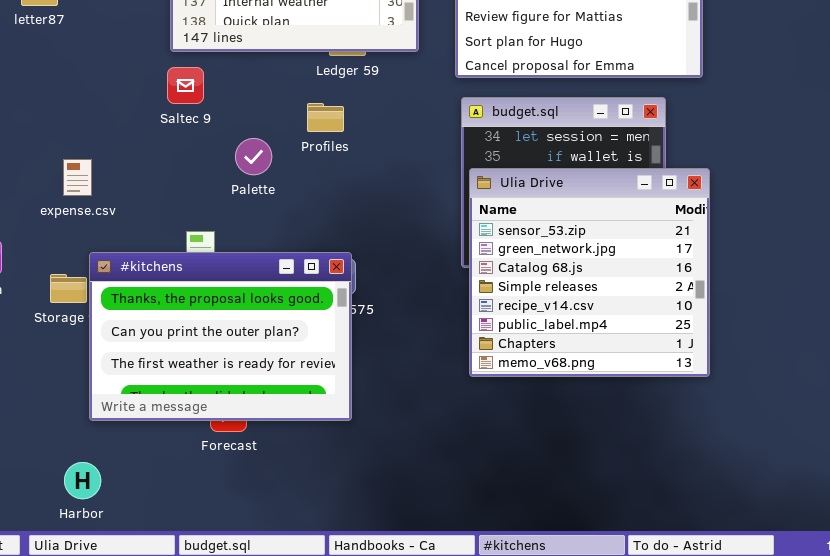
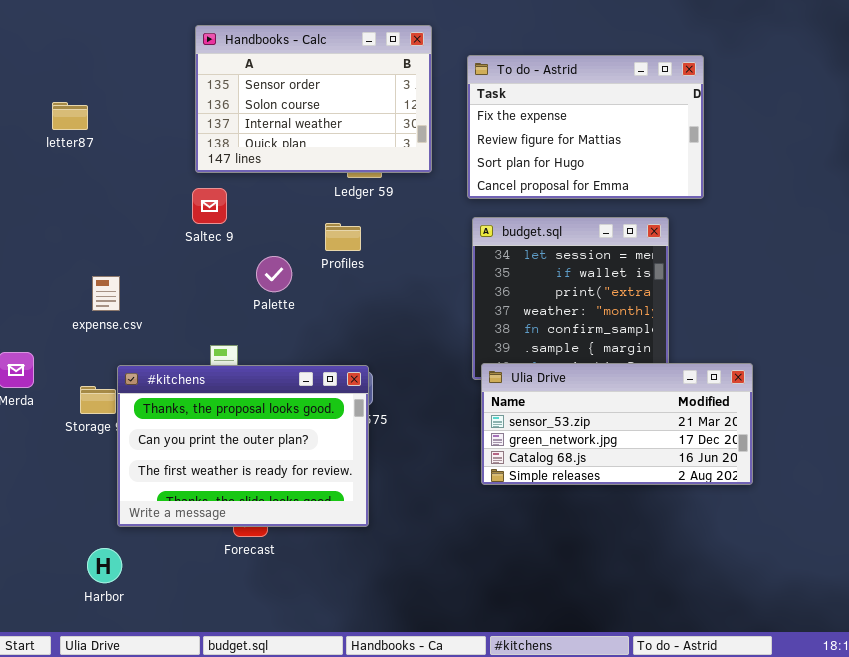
Ulia Drive: [469,168,710,377] -> [481,363,753,485], resized
Harbor: [64,462,101,499] -> [87,548,122,583], moved

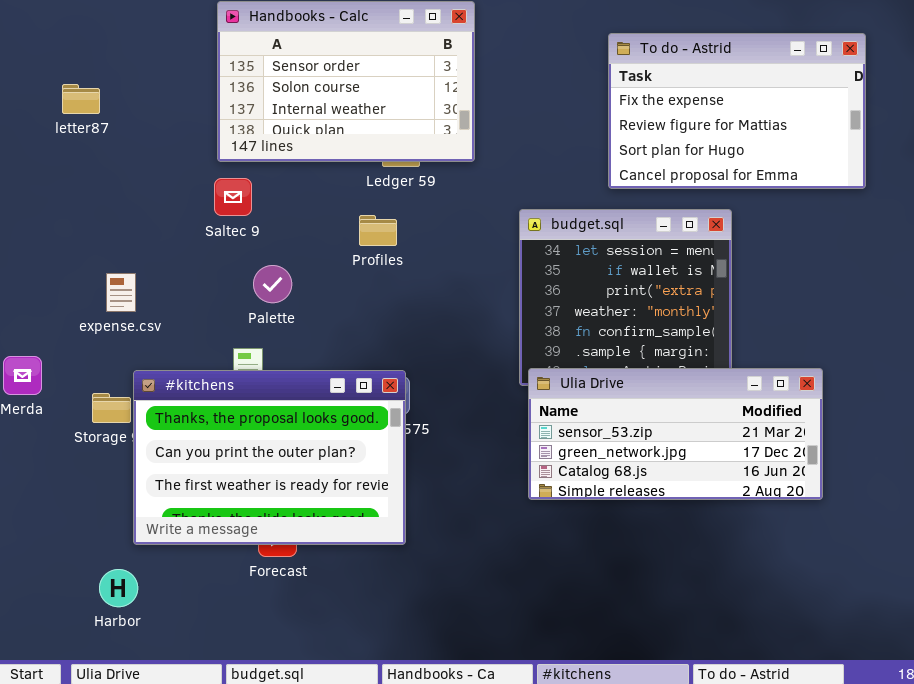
To do - Astrid: [467,55,704,199] -> [608,33,866,189], moved
Palette: [256,256,292,292] -> [253,265,292,303], moved

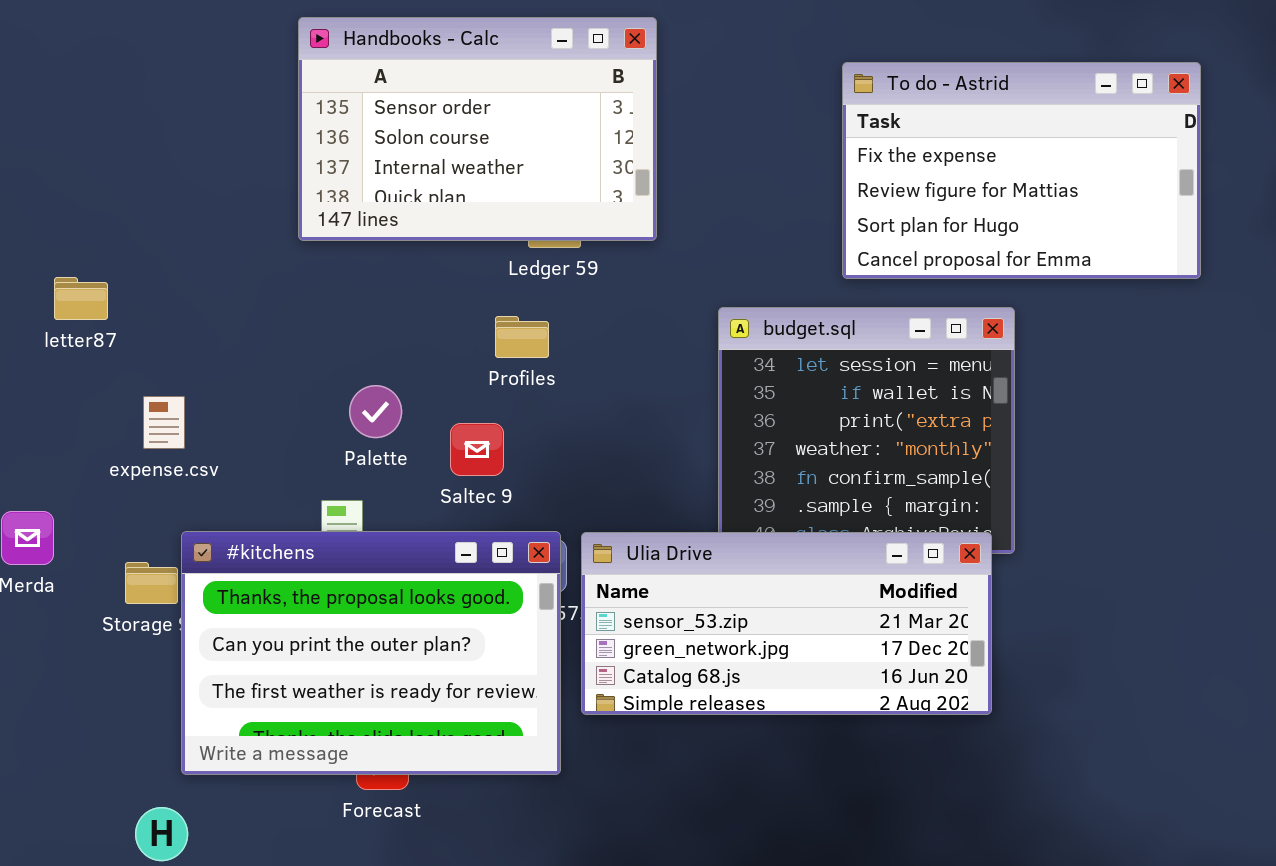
letter87: [62,84,100,114] -> [54,277,108,320], moved
Saltec 9: [214,178,252,216] -> [450,423,504,476], moved
Ulia Drive: [528,368,823,500] -> [581,532,992,715], moved

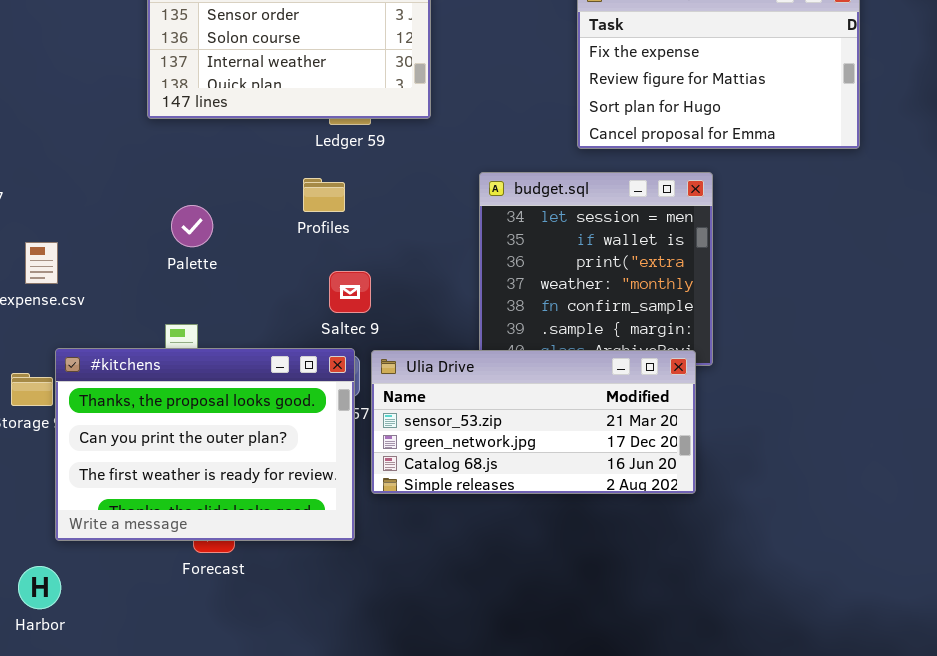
Palette: [349,385,402,438] -> [171,205,213,247], moved
Saltec 9: [450,423,504,476] -> [329,271,371,313], moved

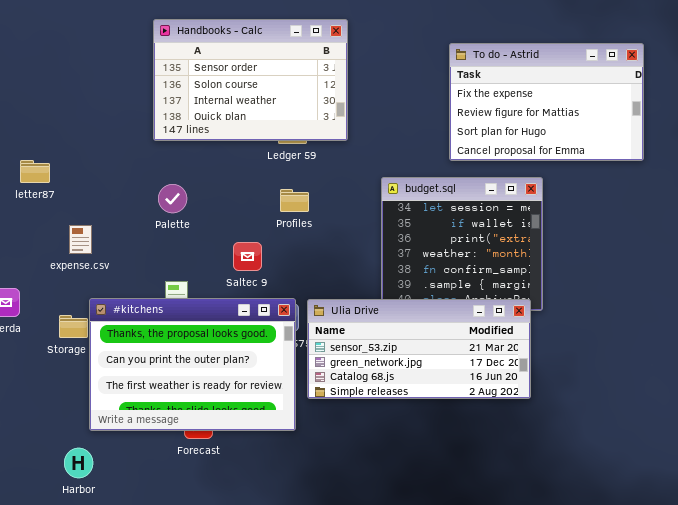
Profiles: [303,178,345,212] -> [280,189,309,212], moved
Palette: [171,205,213,247] -> [158,184,187,213], moved
Saltec 9: [329,271,371,313] -> [233,242,262,271], moved

